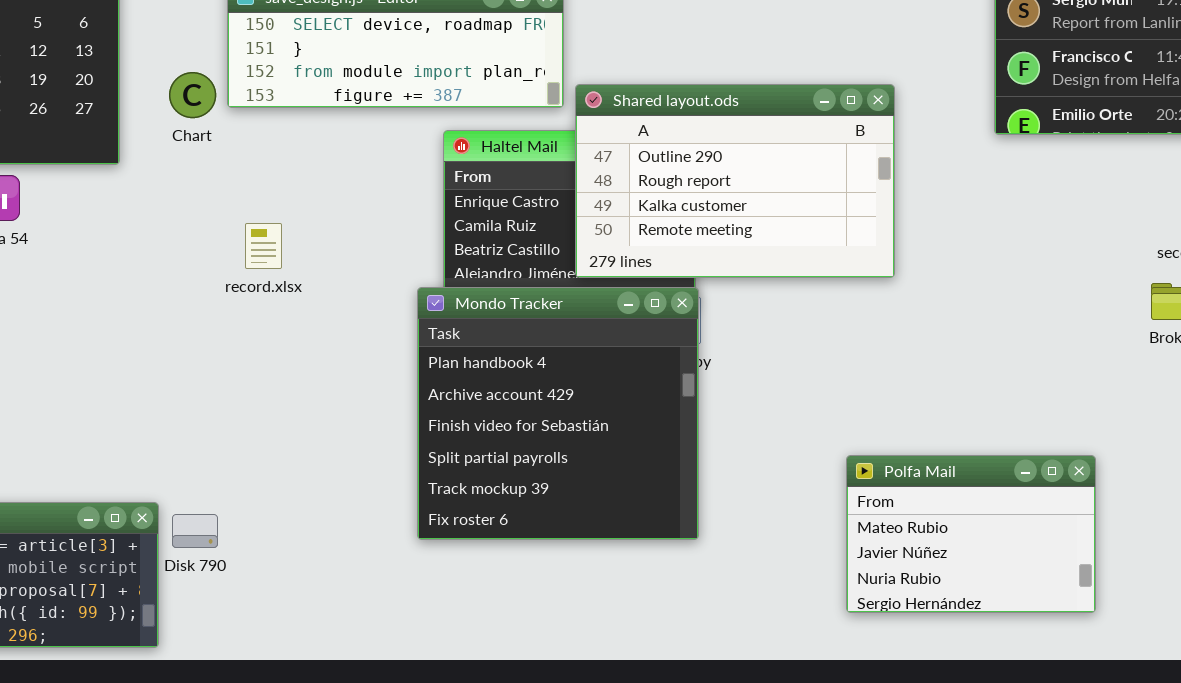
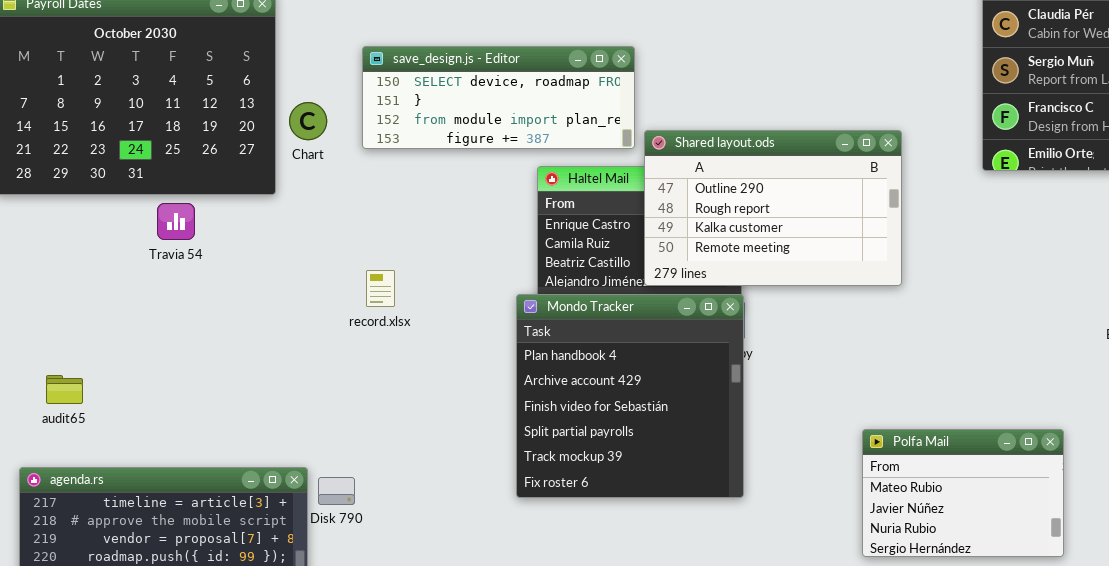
Chart: [169,72,216,118] -> [289,102,327,140], moved
record.xlsx: [245,223,282,269] -> [366,270,395,307], moved

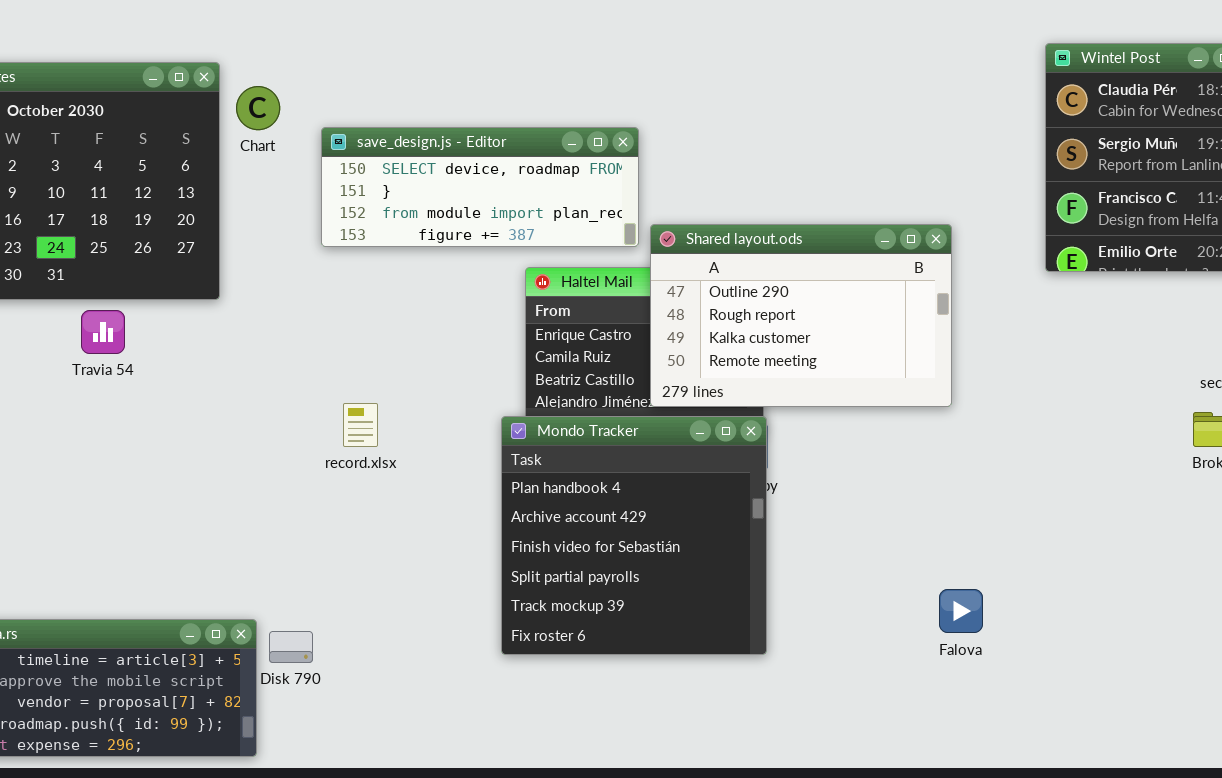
Chart: [289,102,327,140] -> [236,86,280,130], moved
record.xlsx: [366,270,395,307] -> [343,403,378,447], moved
Polfa Mail: [862,429,1064,557] -> none, closed

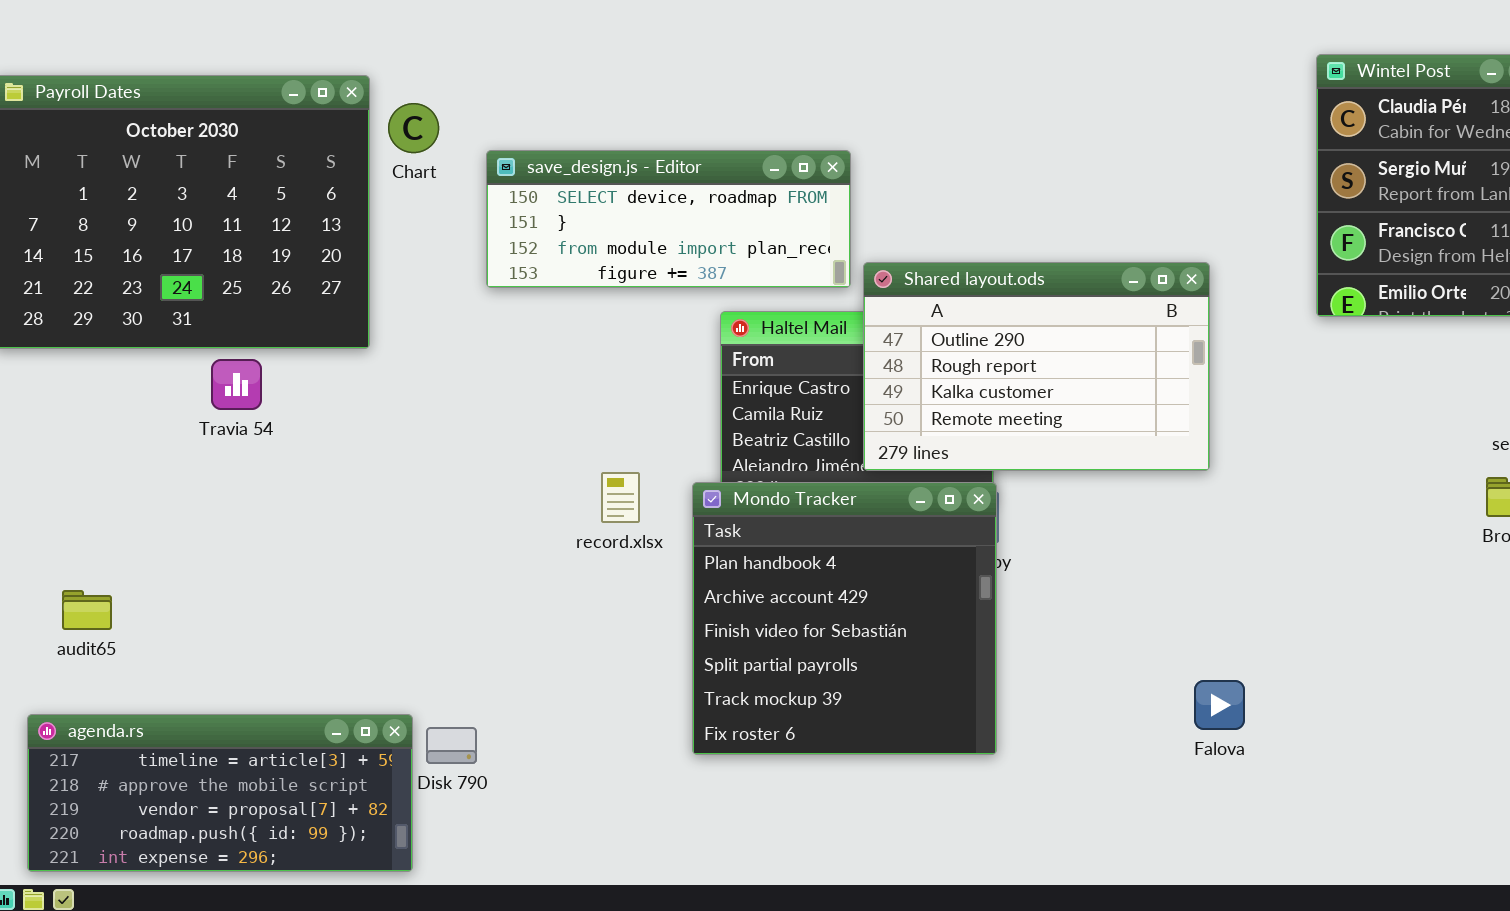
record.xlsx: [343,403,378,447] -> [601,472,640,523], moved

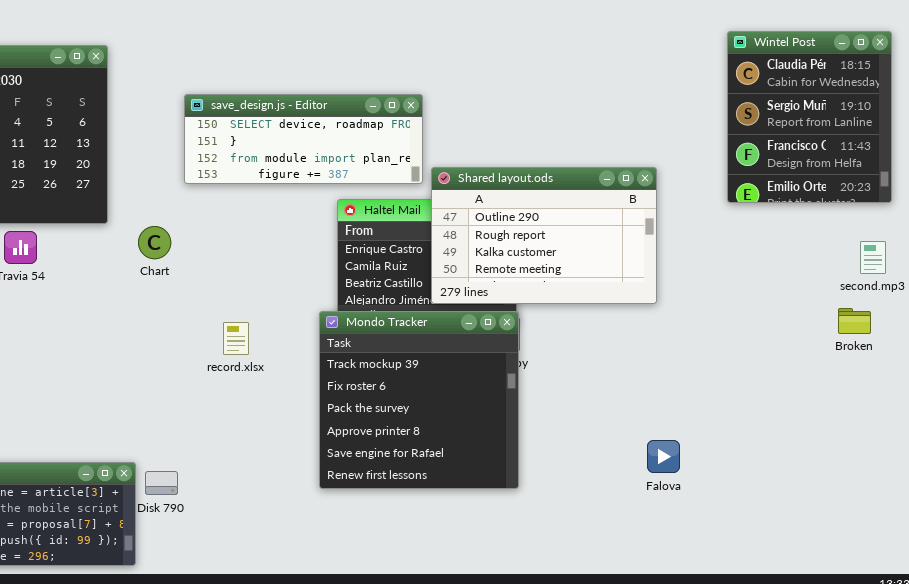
Chart: [388,103,439,153] -> [138,226,171,259], moved
record.xlsx: [601,472,640,523] -> [223,322,249,355], moved
Mondo Tracker: [692,482,997,755] -> [319,311,519,489], scrolled down 4 rows

